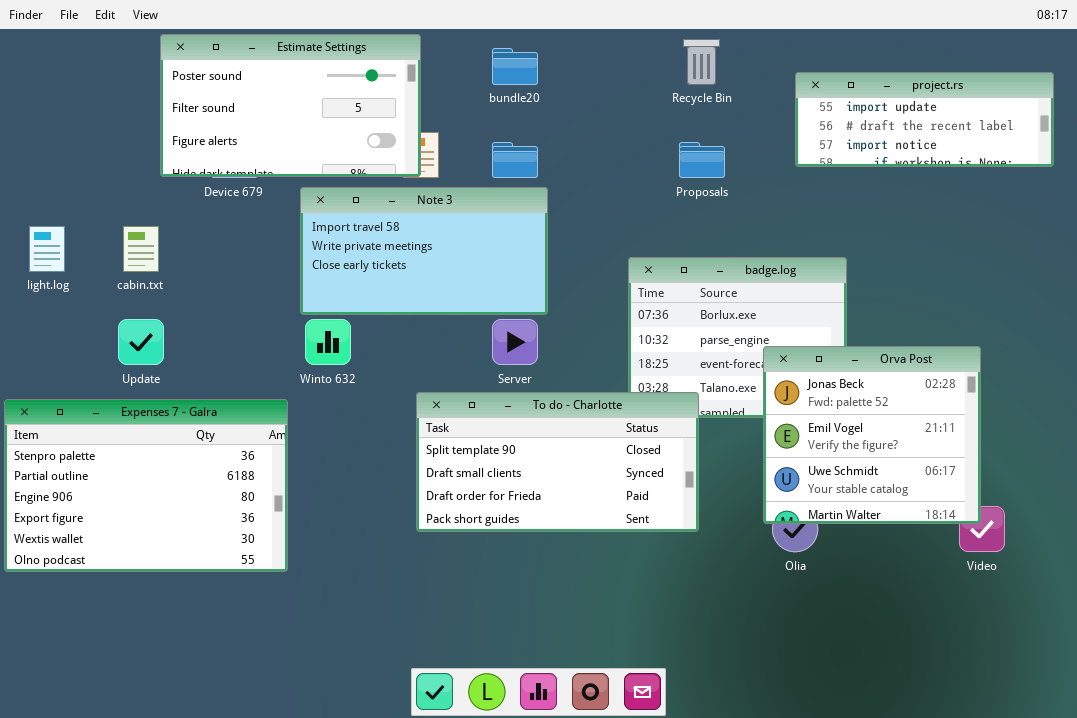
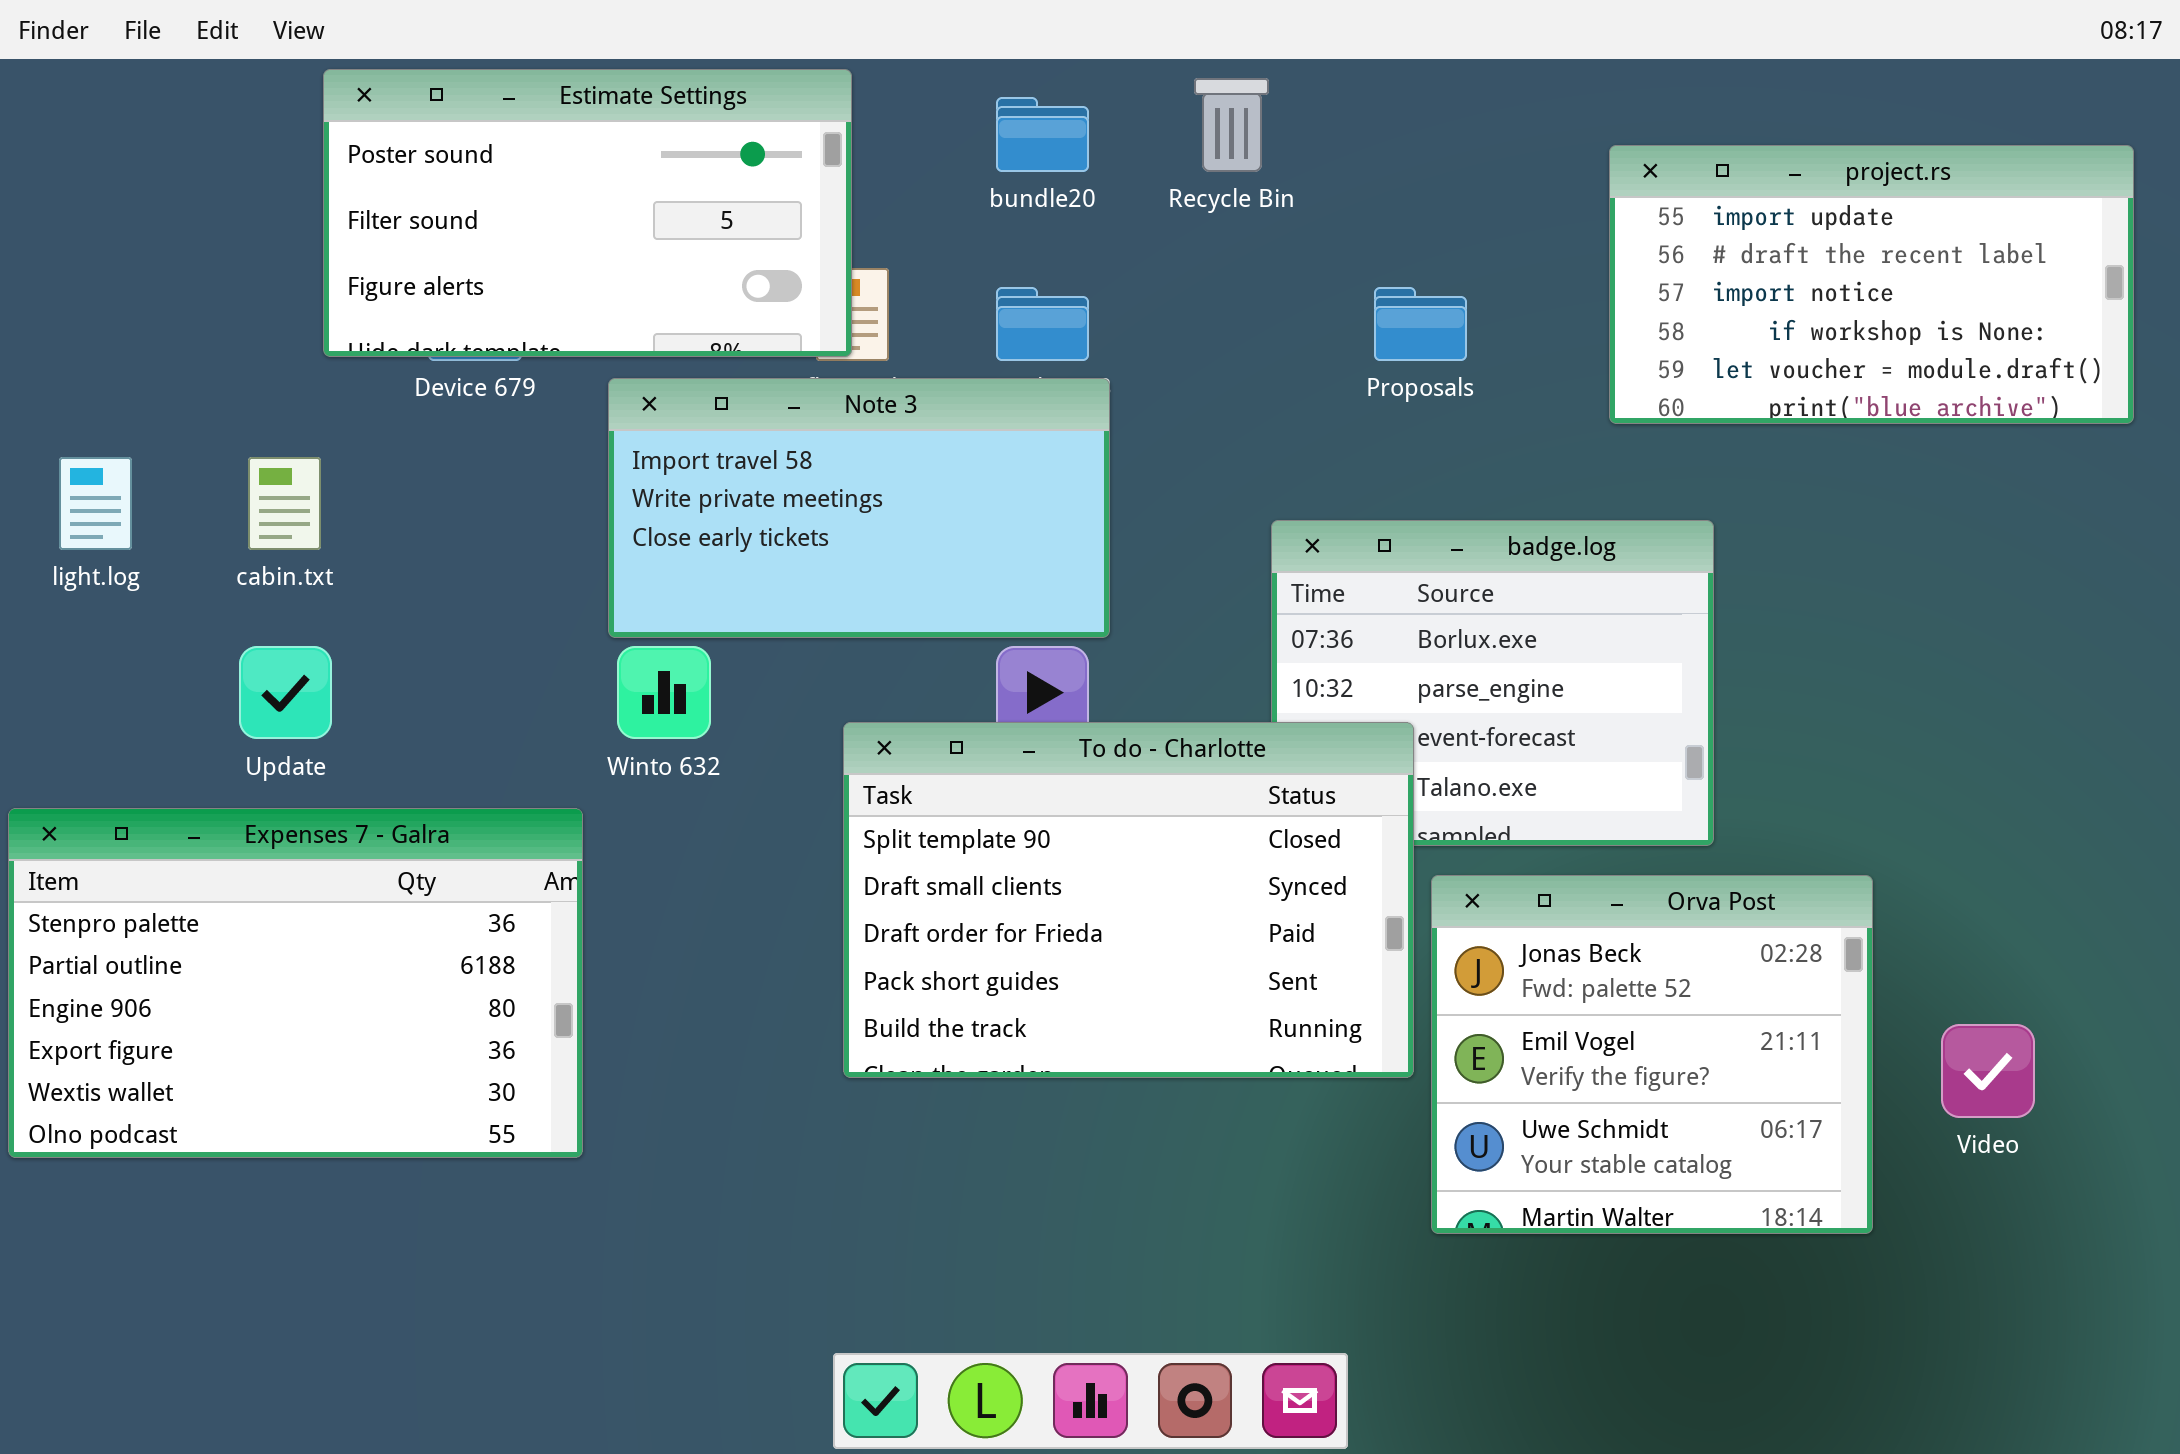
Recycle Bin: [683,39,720,85] -> [1194,78,1269,172], moved
project.rs: [795,72,1054,167] -> [1609,145,2134,424], resized
Orva Post: [763,346,981,524] -> [1431,875,1873,1234], moved
To do - Charlotte: [416,392,699,532] -> [843,722,1414,1078], resized

